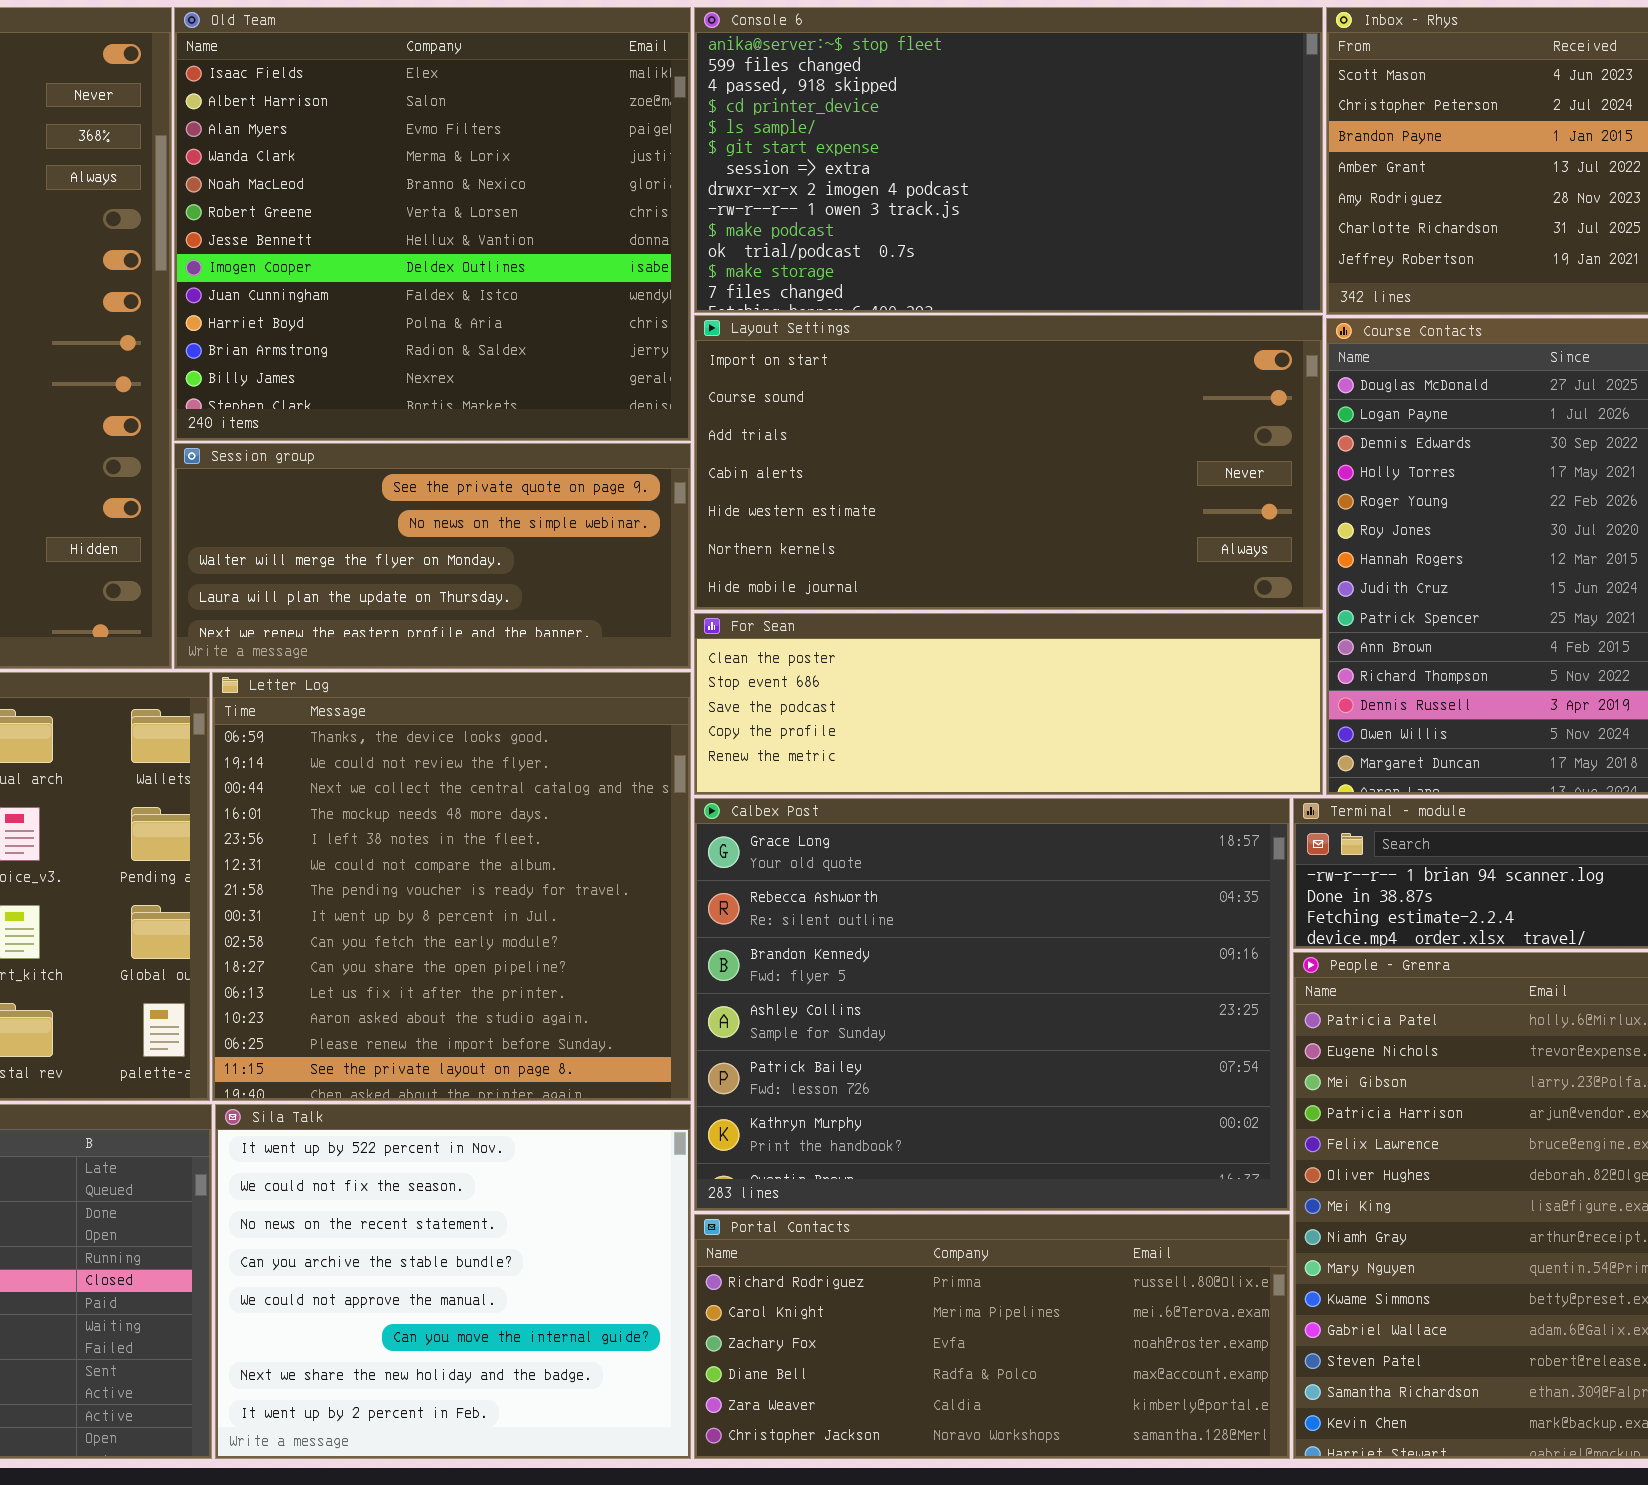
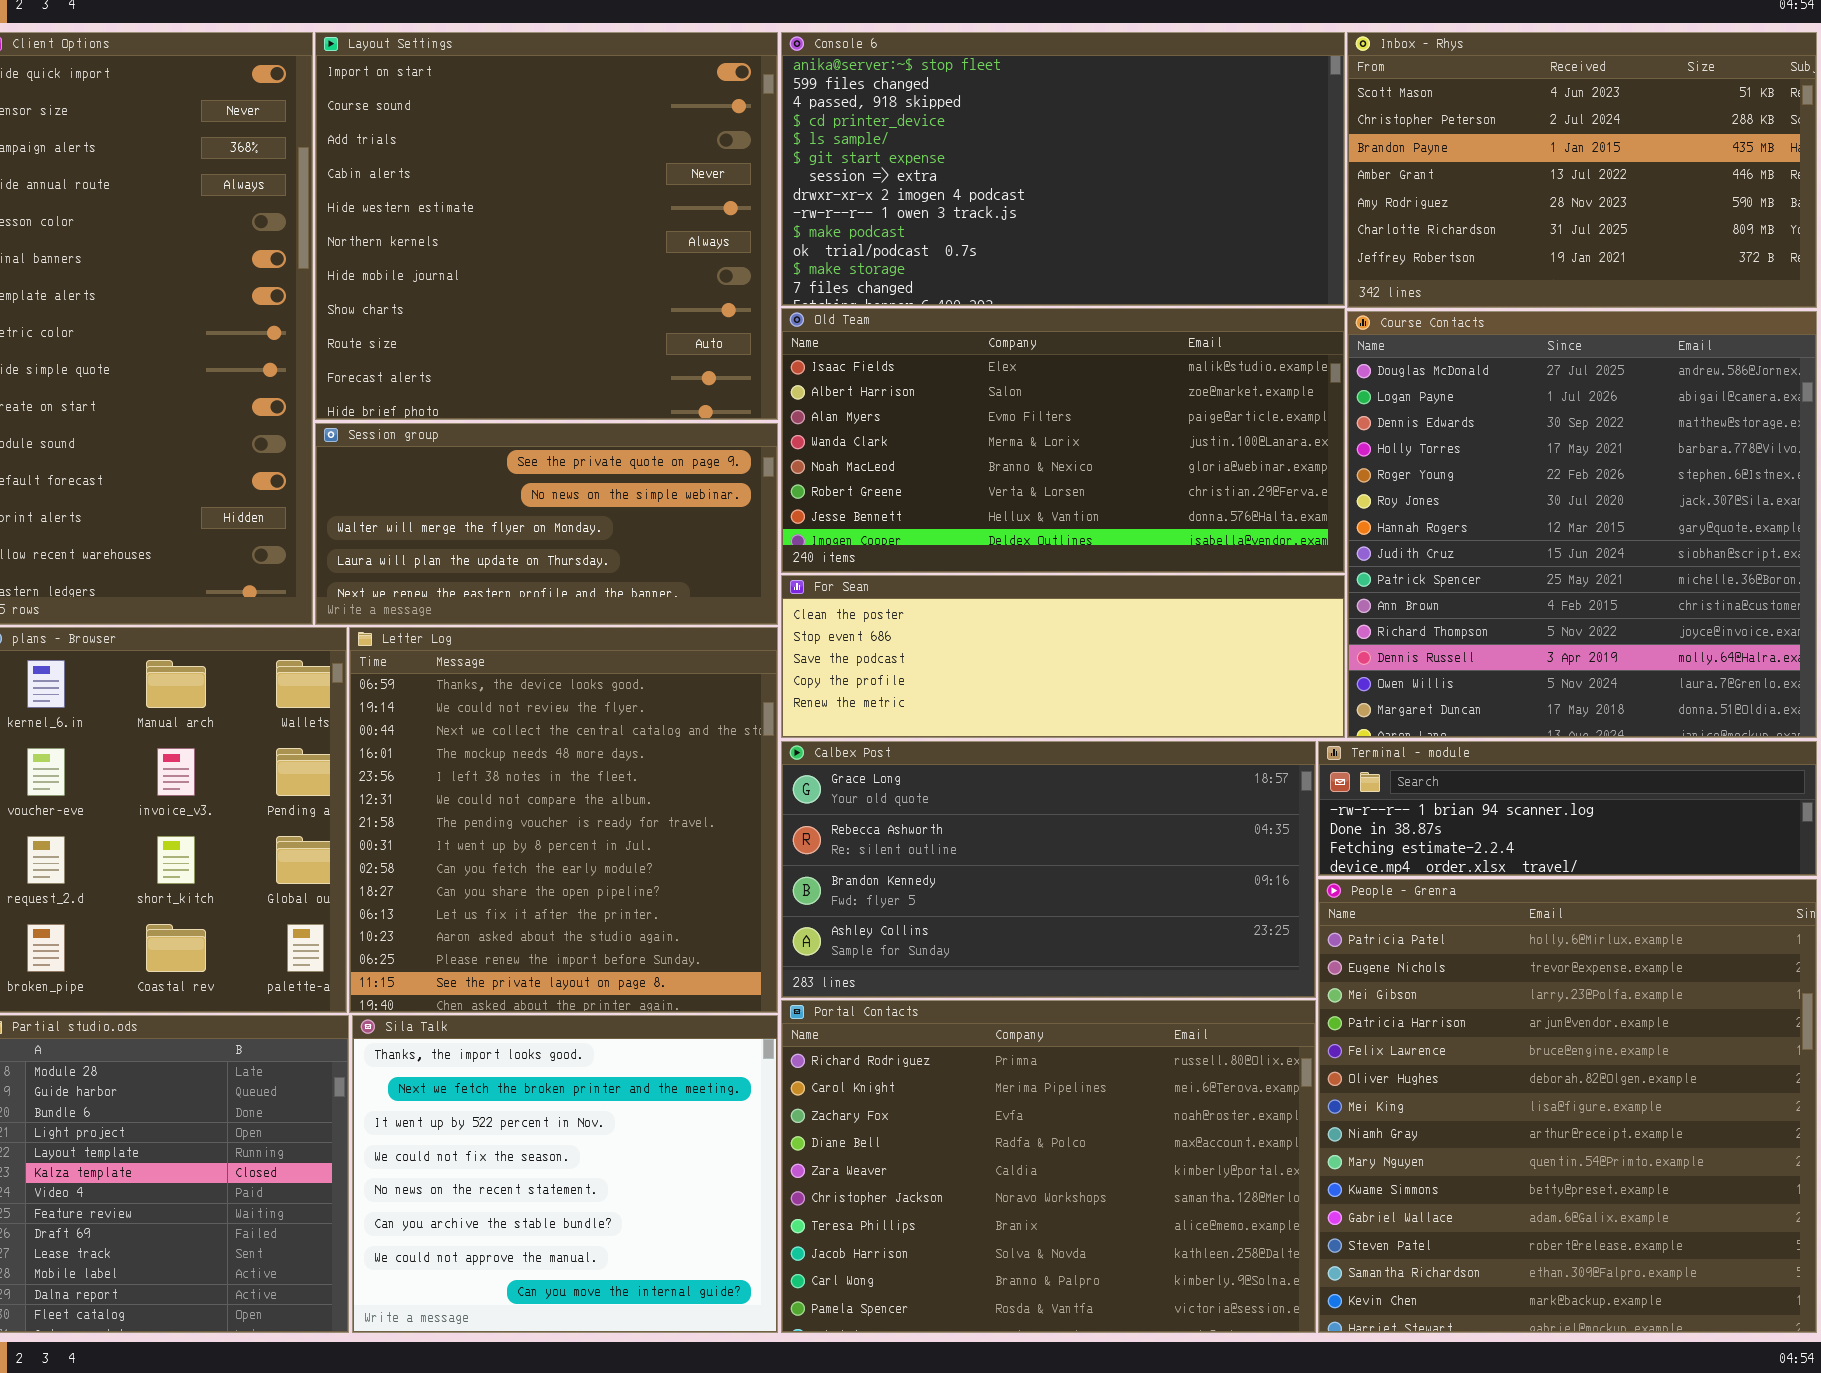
Old Team: [174,7,691,441] -> [781,308,1345,573], moved, resized
Layout Settings: [694,315,1323,610] -> [315,32,778,420], moved, resized
Calbex Post: [694,798,1290,1211] -> [781,741,1316,998], resized
Sila Talk: [215,1104,691,1459] -> [352,1015,778,1333], scrolled up 2 rows
Portal Contacts: [694,1214,1290,1459] -> [781,1000,1316,1333], resized

